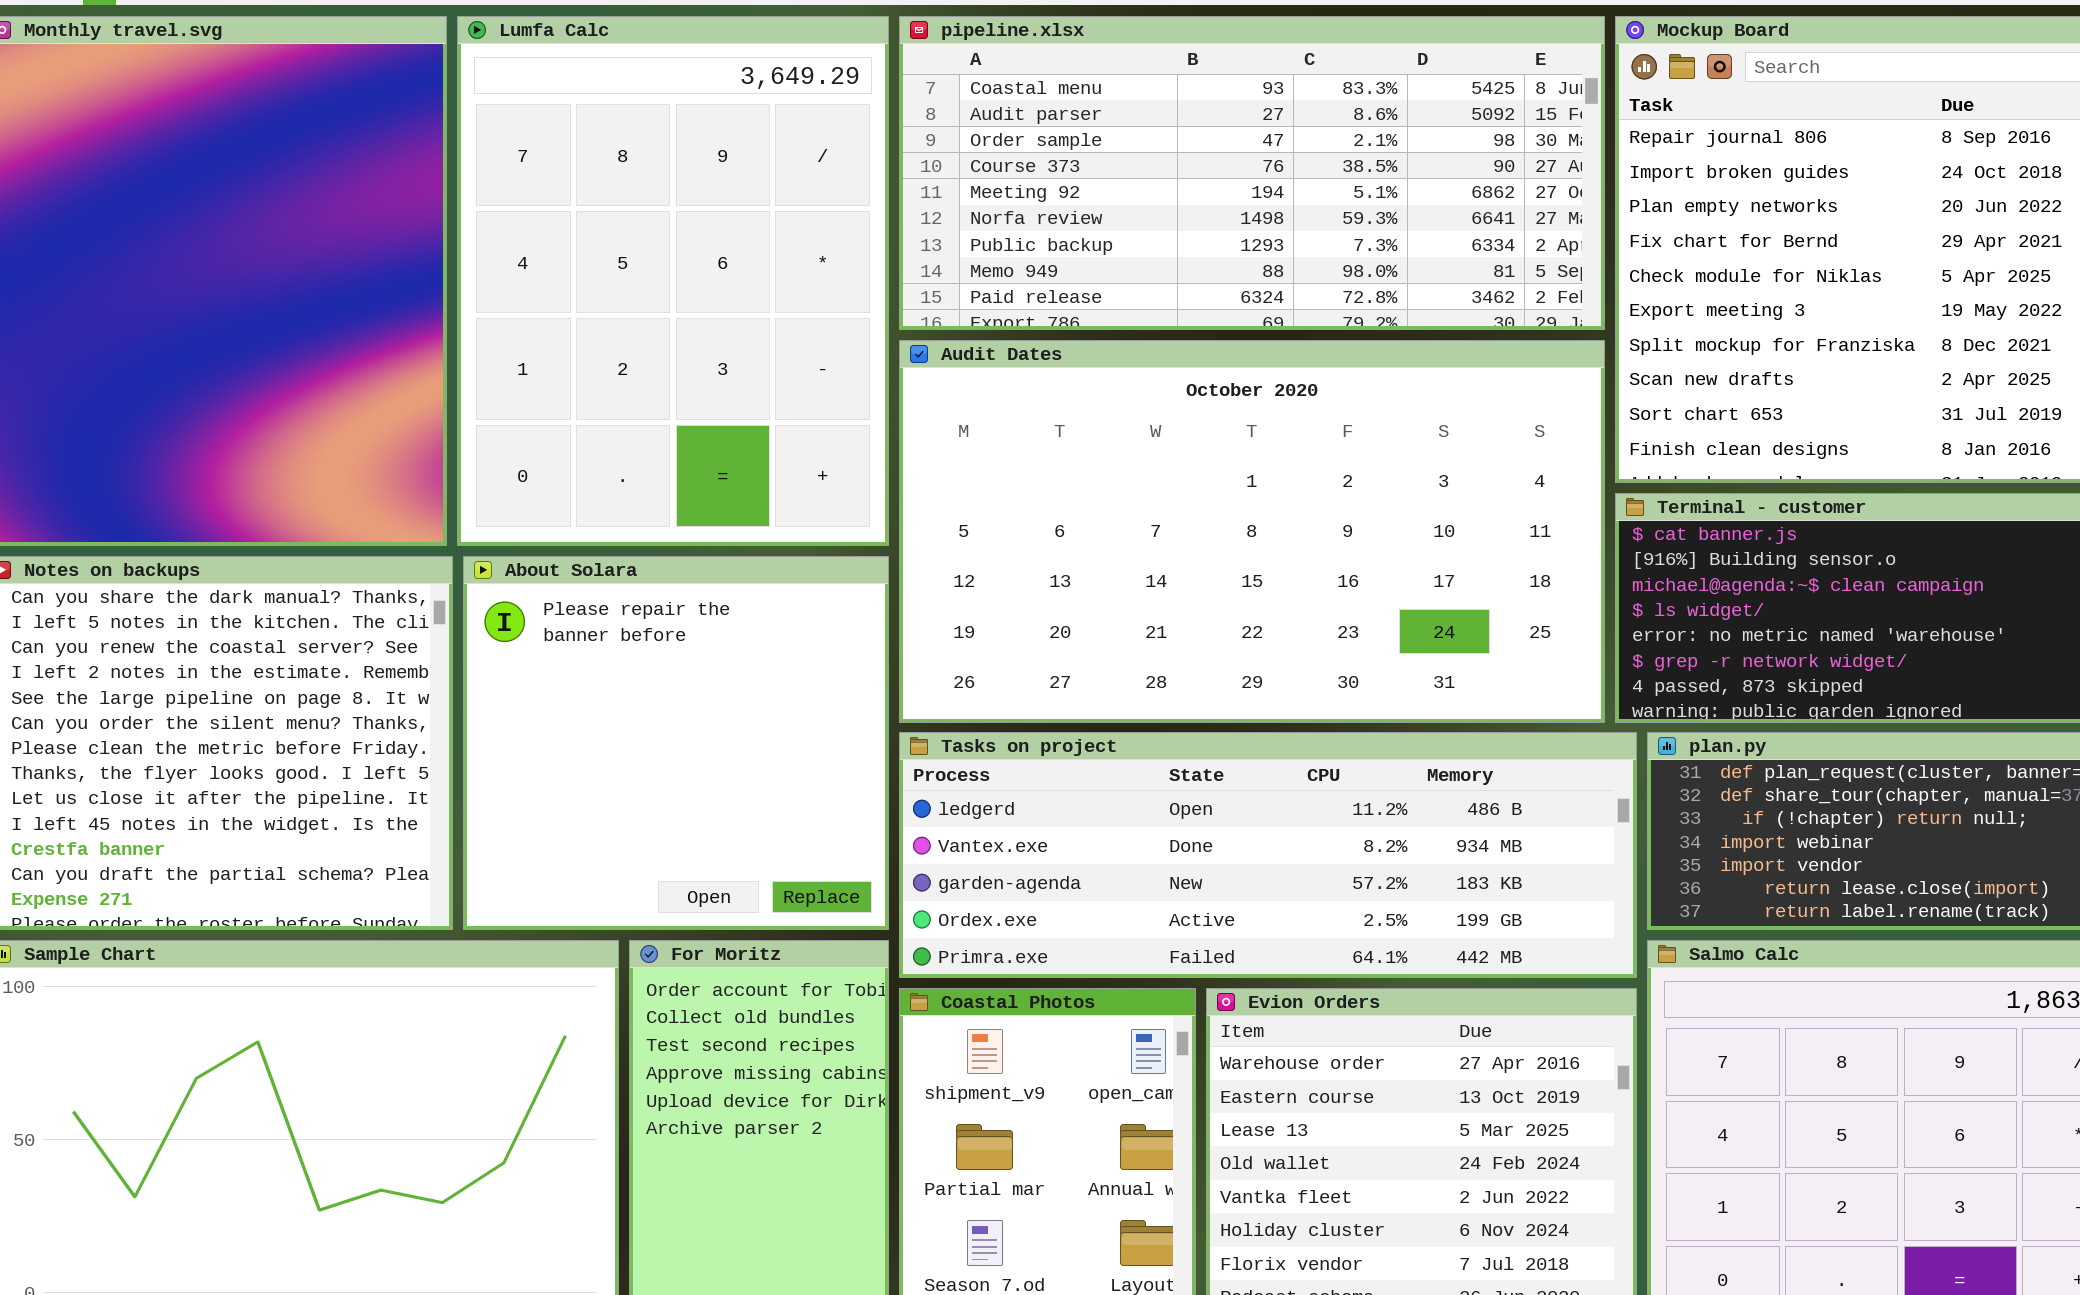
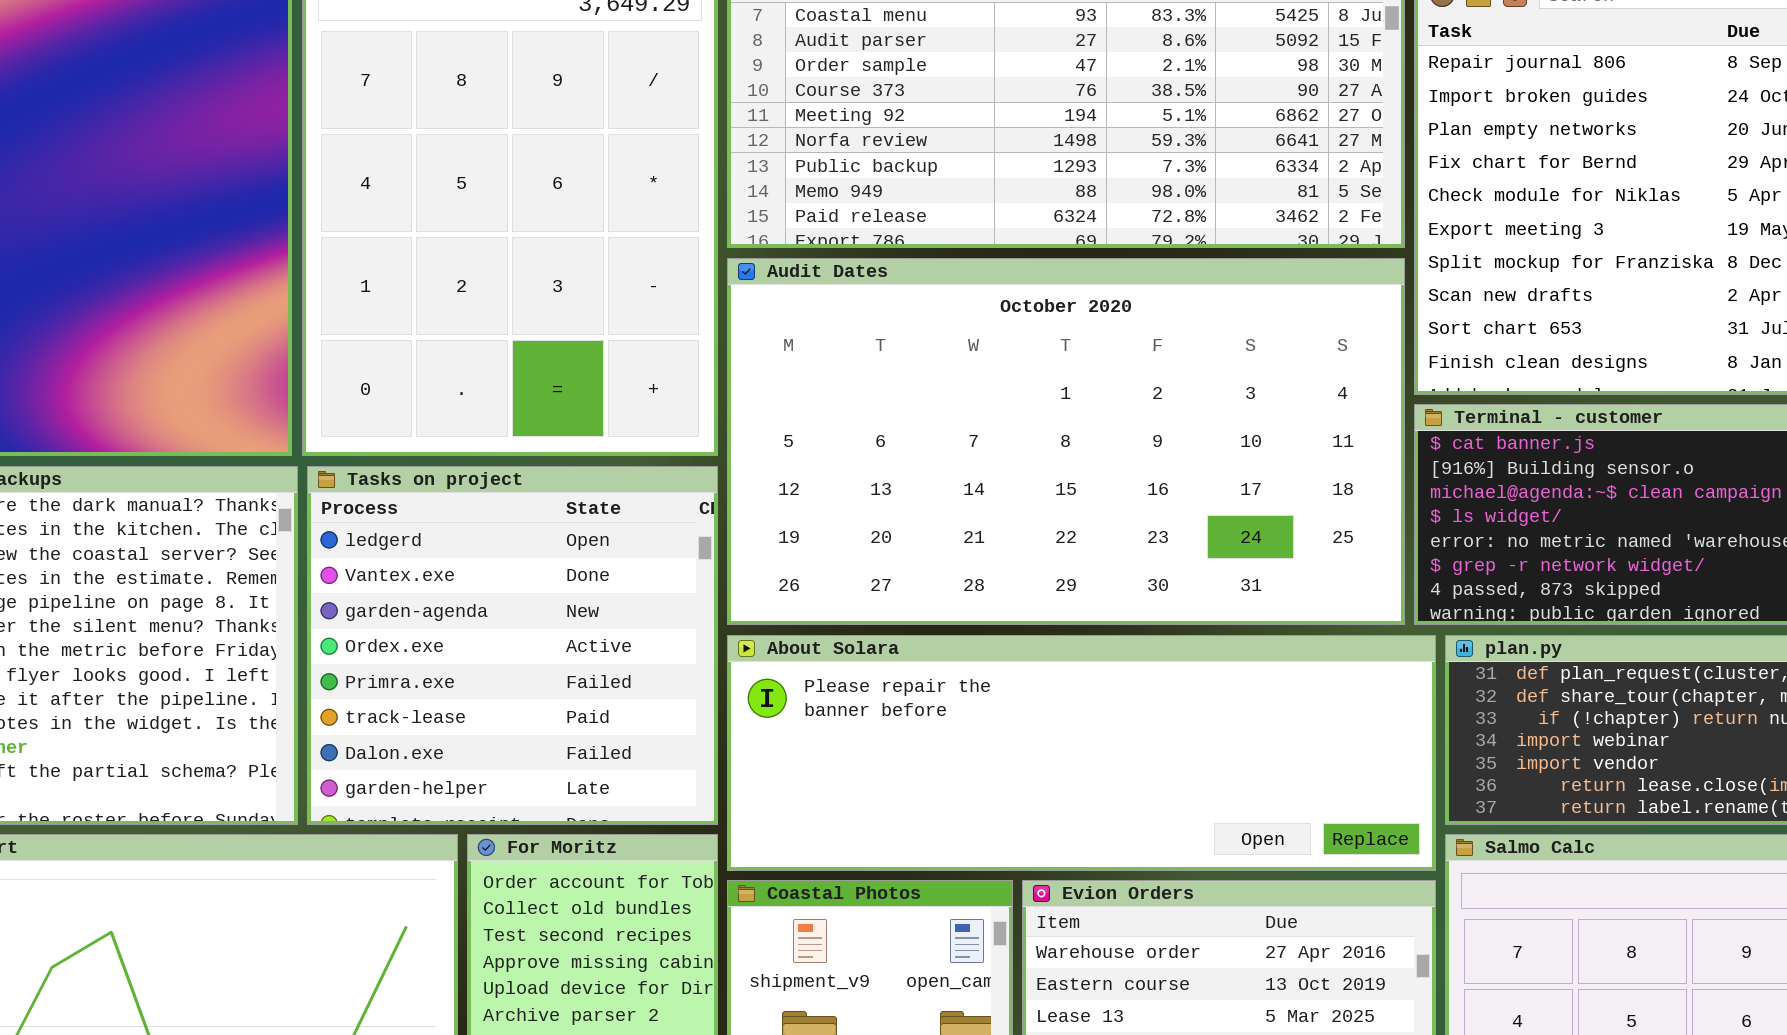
About Solara: [463,556,889,930] -> [727,635,1436,871], moved, resized
Tasks on project: [899,732,1637,978] -> [307,466,718,825], moved, resized

